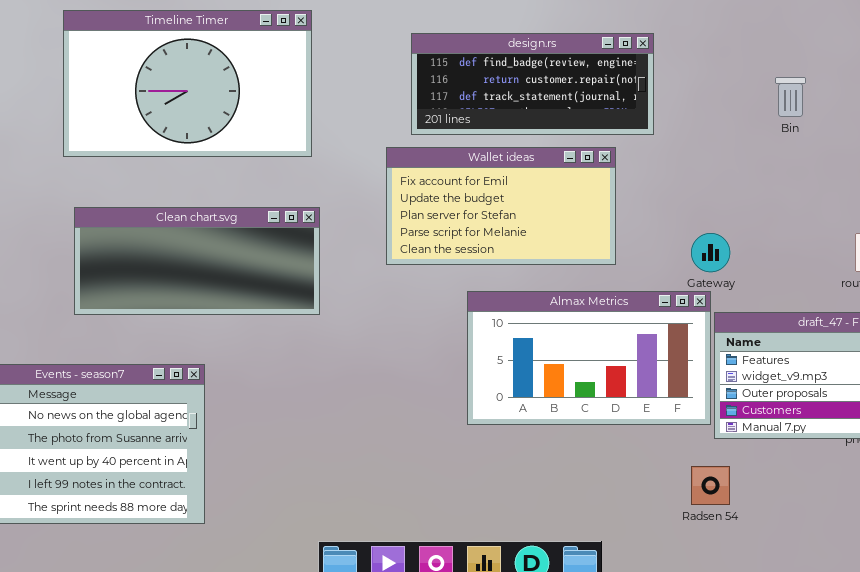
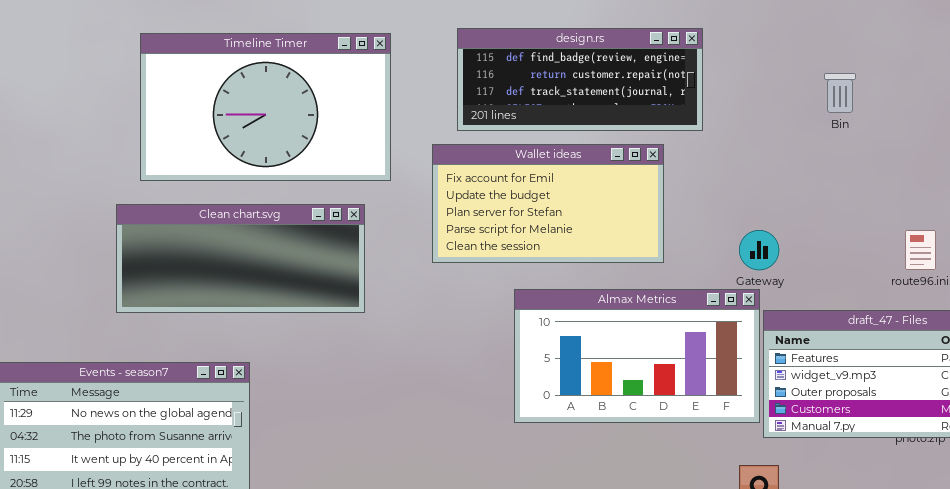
Timeline Timer: [63,10,312,157] -> [140,33,391,181], moved

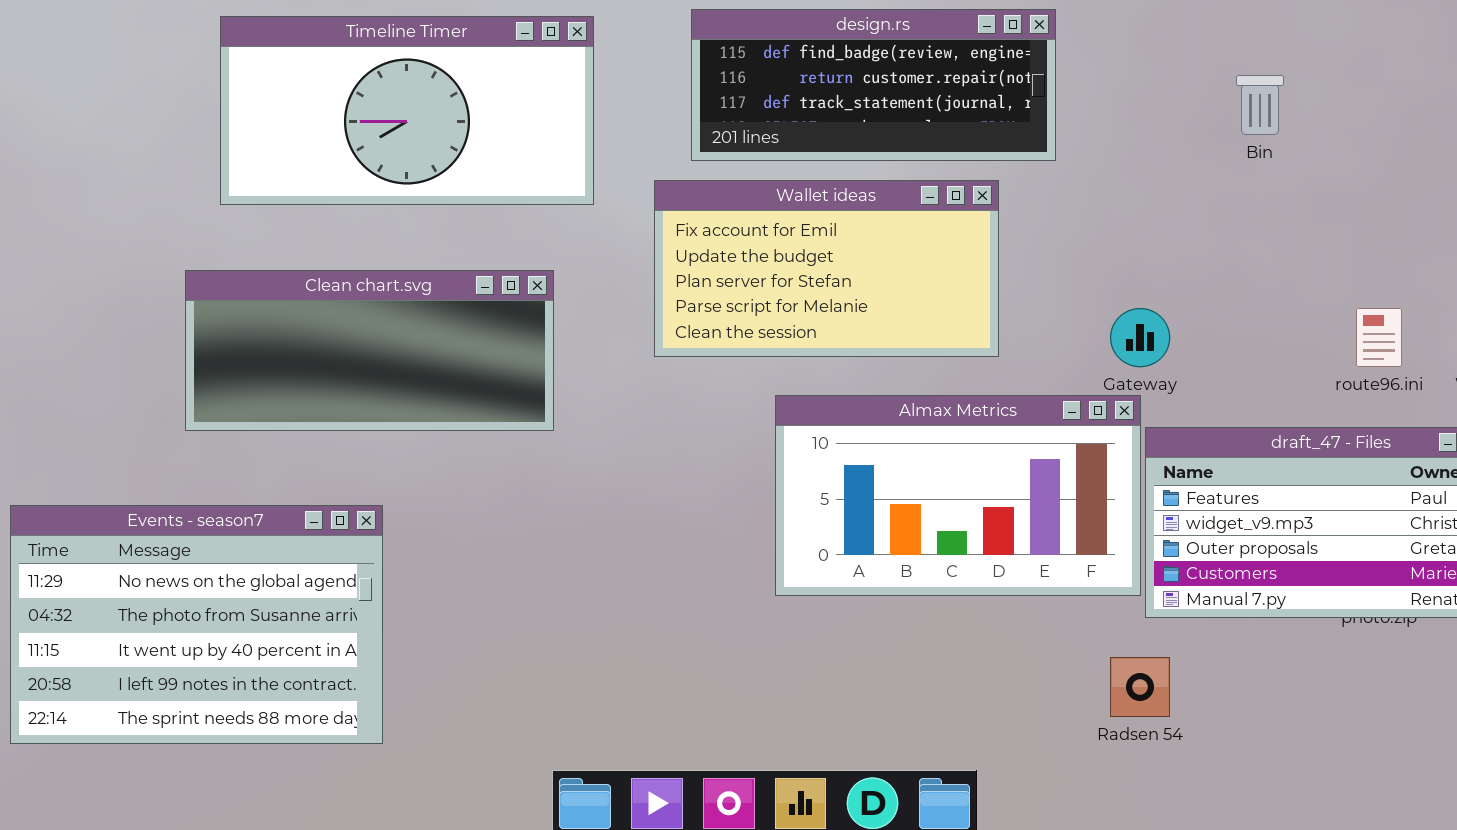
Timeline Timer: [140,33,391,181] -> [220,16,594,205], resized

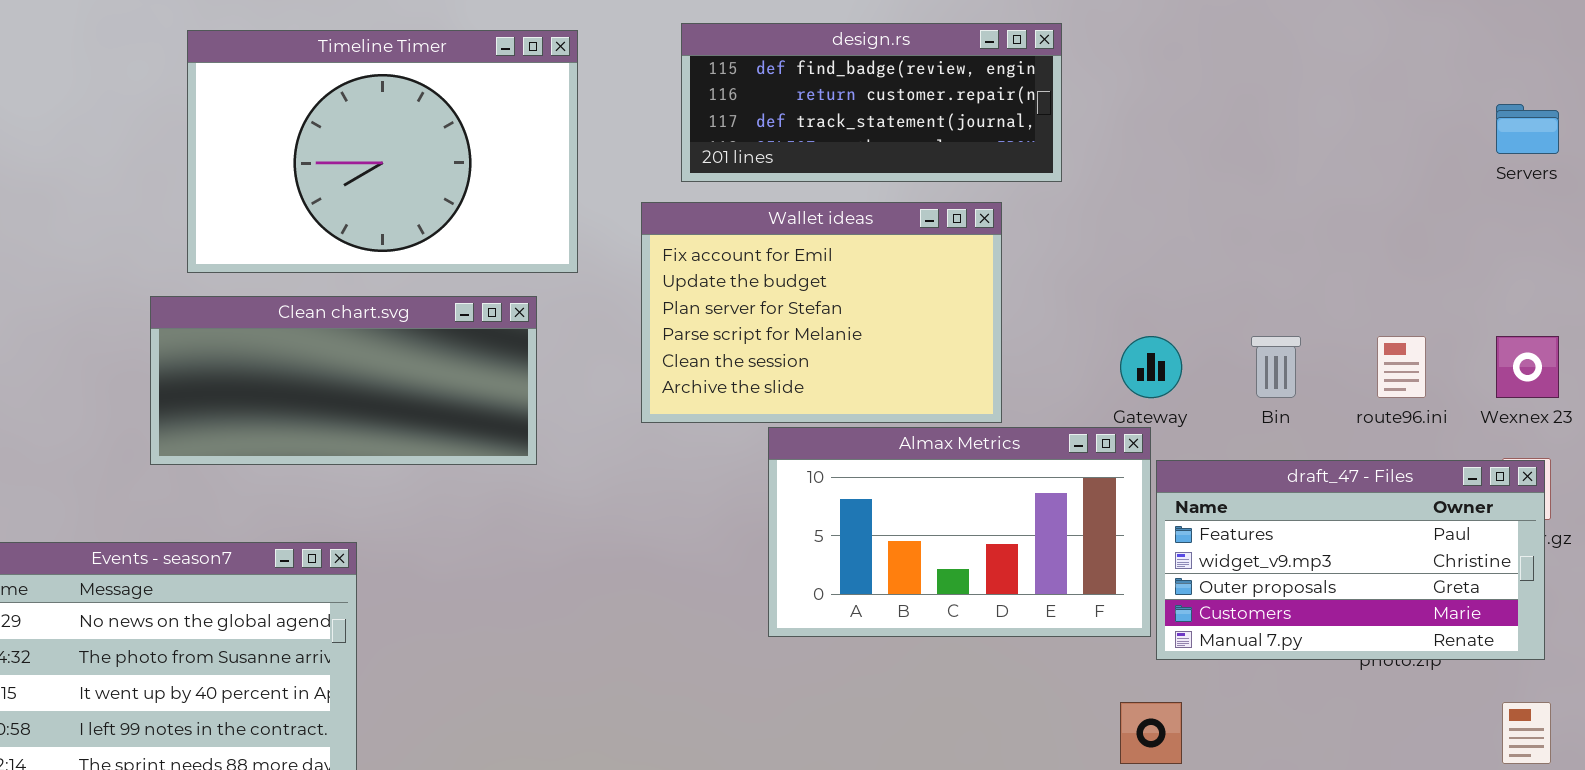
Timeline Timer: [220,16,594,205] -> [187,30,578,273], resized
Bin: [1236,75,1284,135] -> [1251,336,1301,398], moved
Wallet ideas: [654,180,999,357] -> [641,202,1002,423], resized

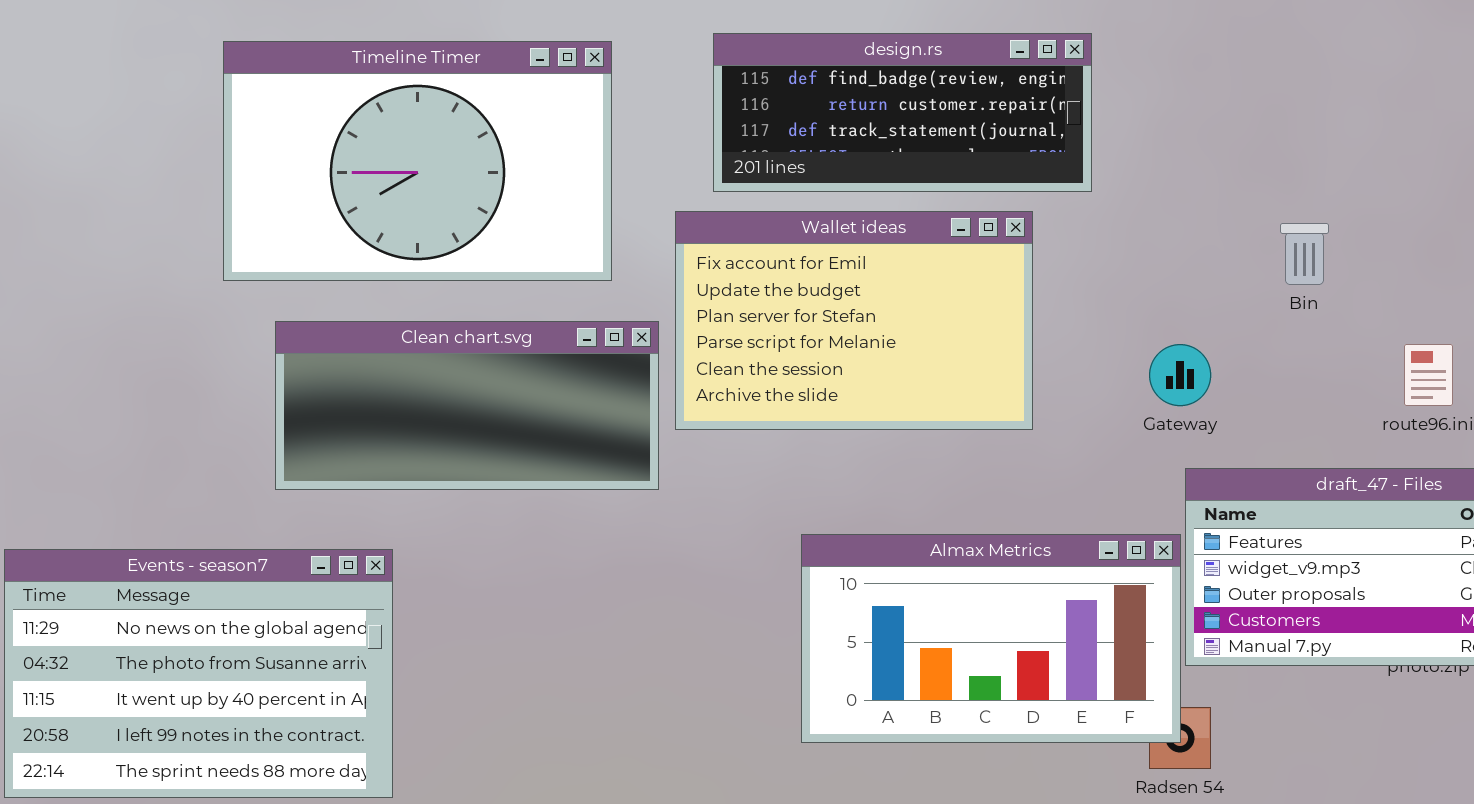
Clean chart.svg: [150,296,537,465] -> [275,321,659,490], moved
Bin: [1251,336,1301,398] -> [1280,223,1329,285], moved
Almax Metrics: [768,427,1151,637] -> [801,534,1181,743], moved

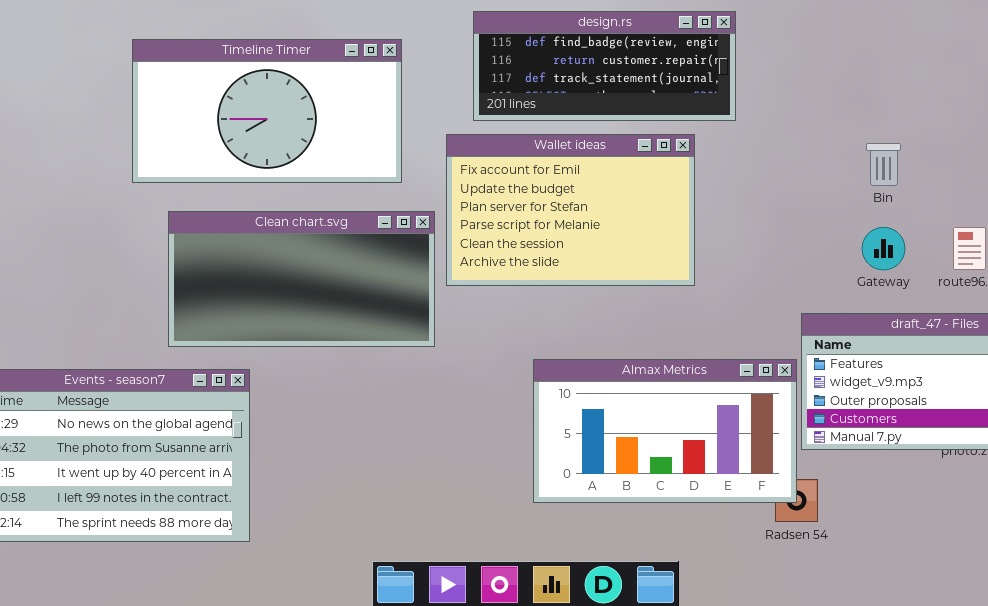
Timeline Timer: [223,41,612,281] -> [132,39,402,183], resized
Clean chart.svg: [275,321,659,490] -> [168,211,435,347], resized
Gateway: [1149,344,1211,406] -> [862,227,905,270], moved

